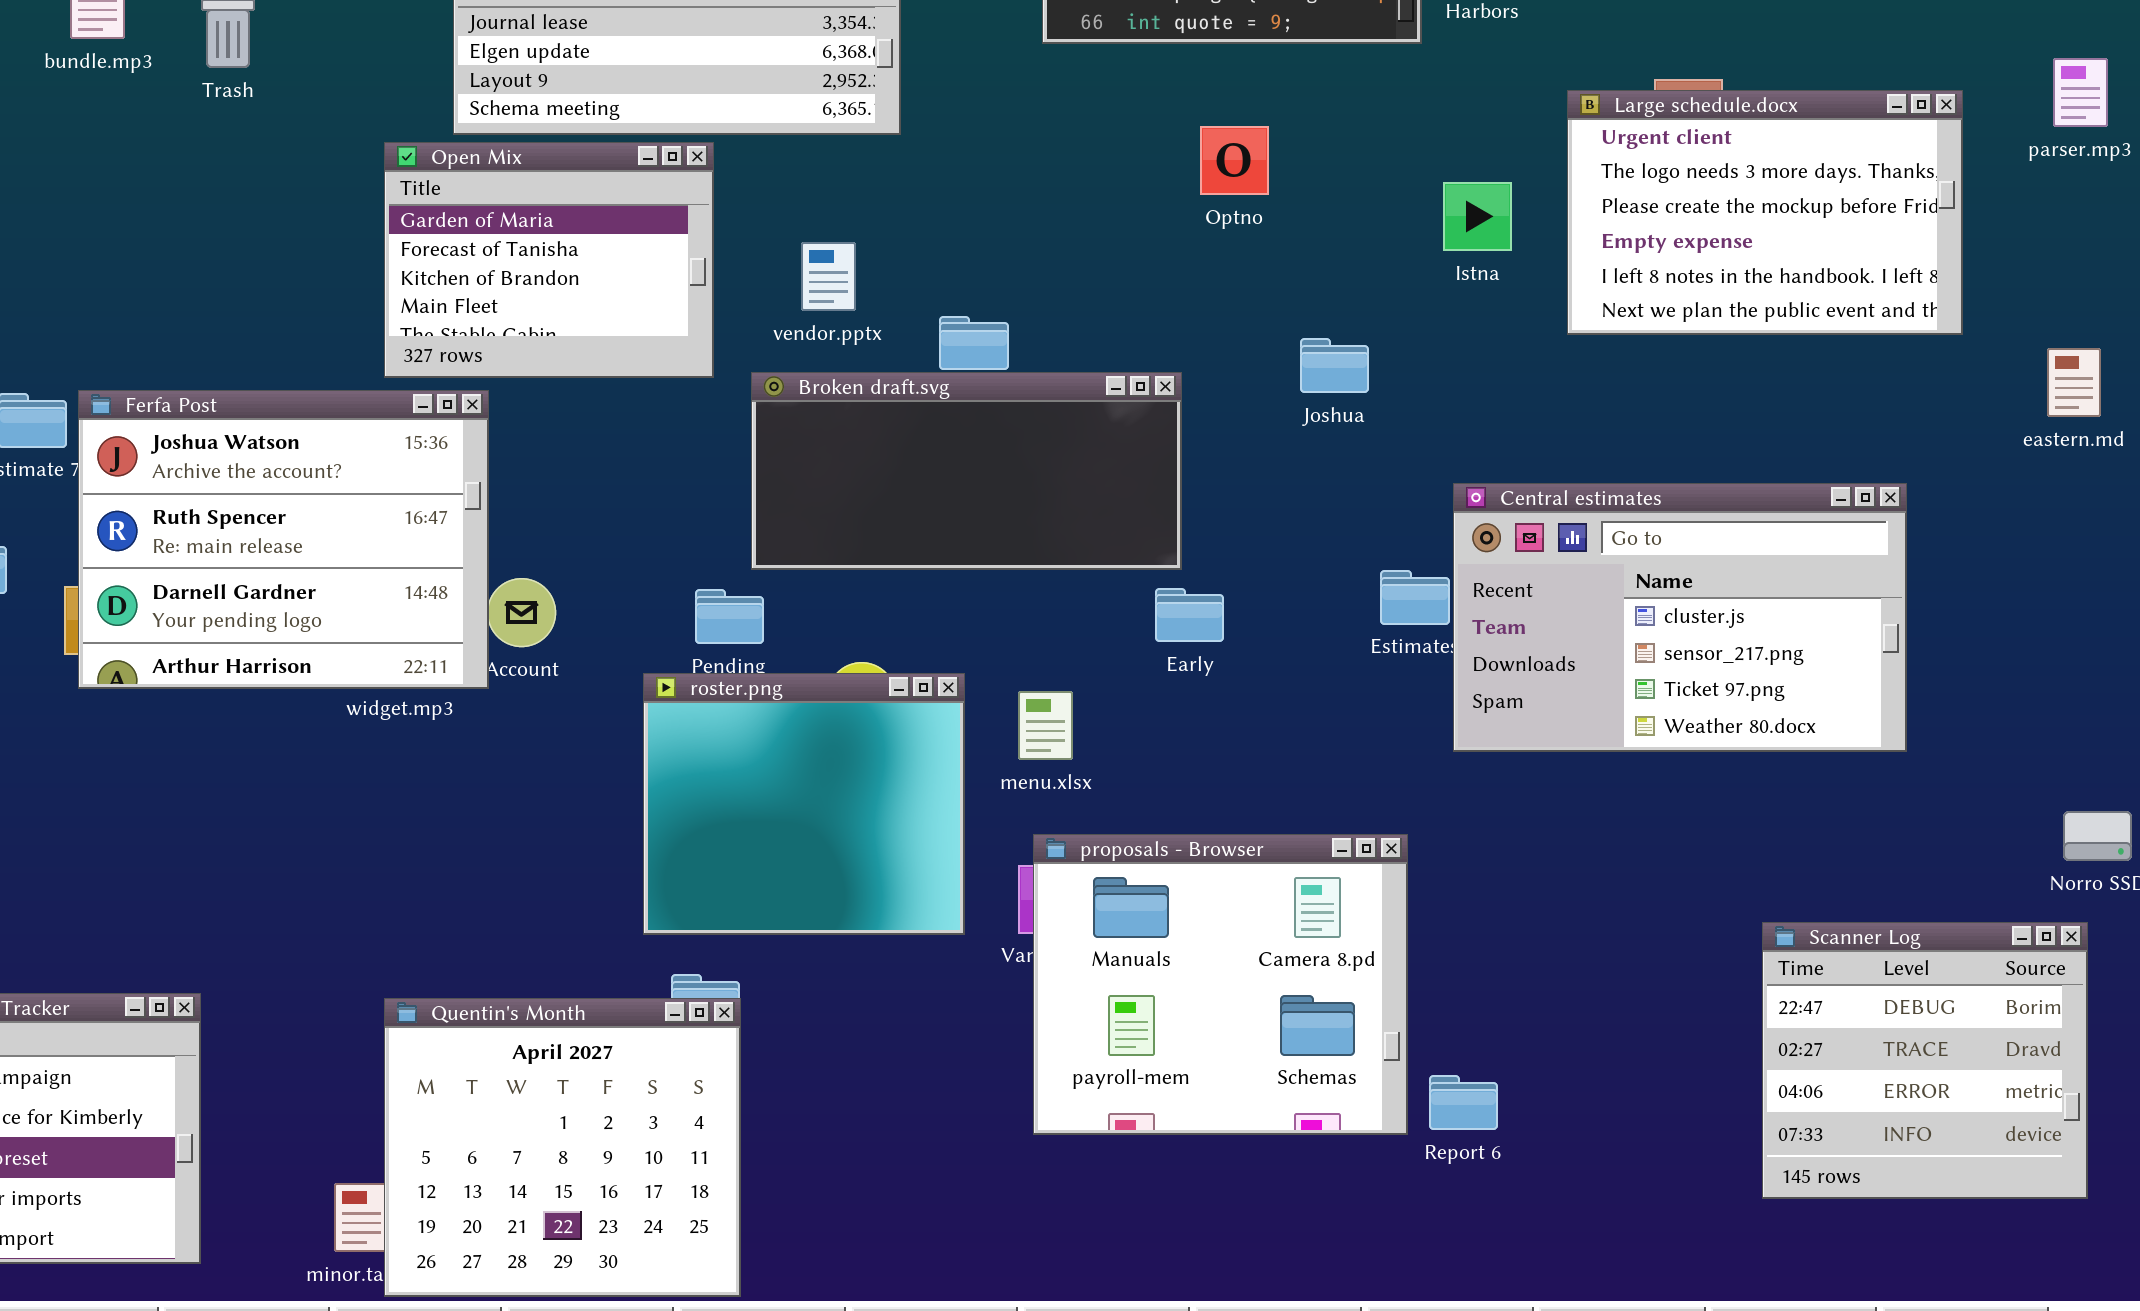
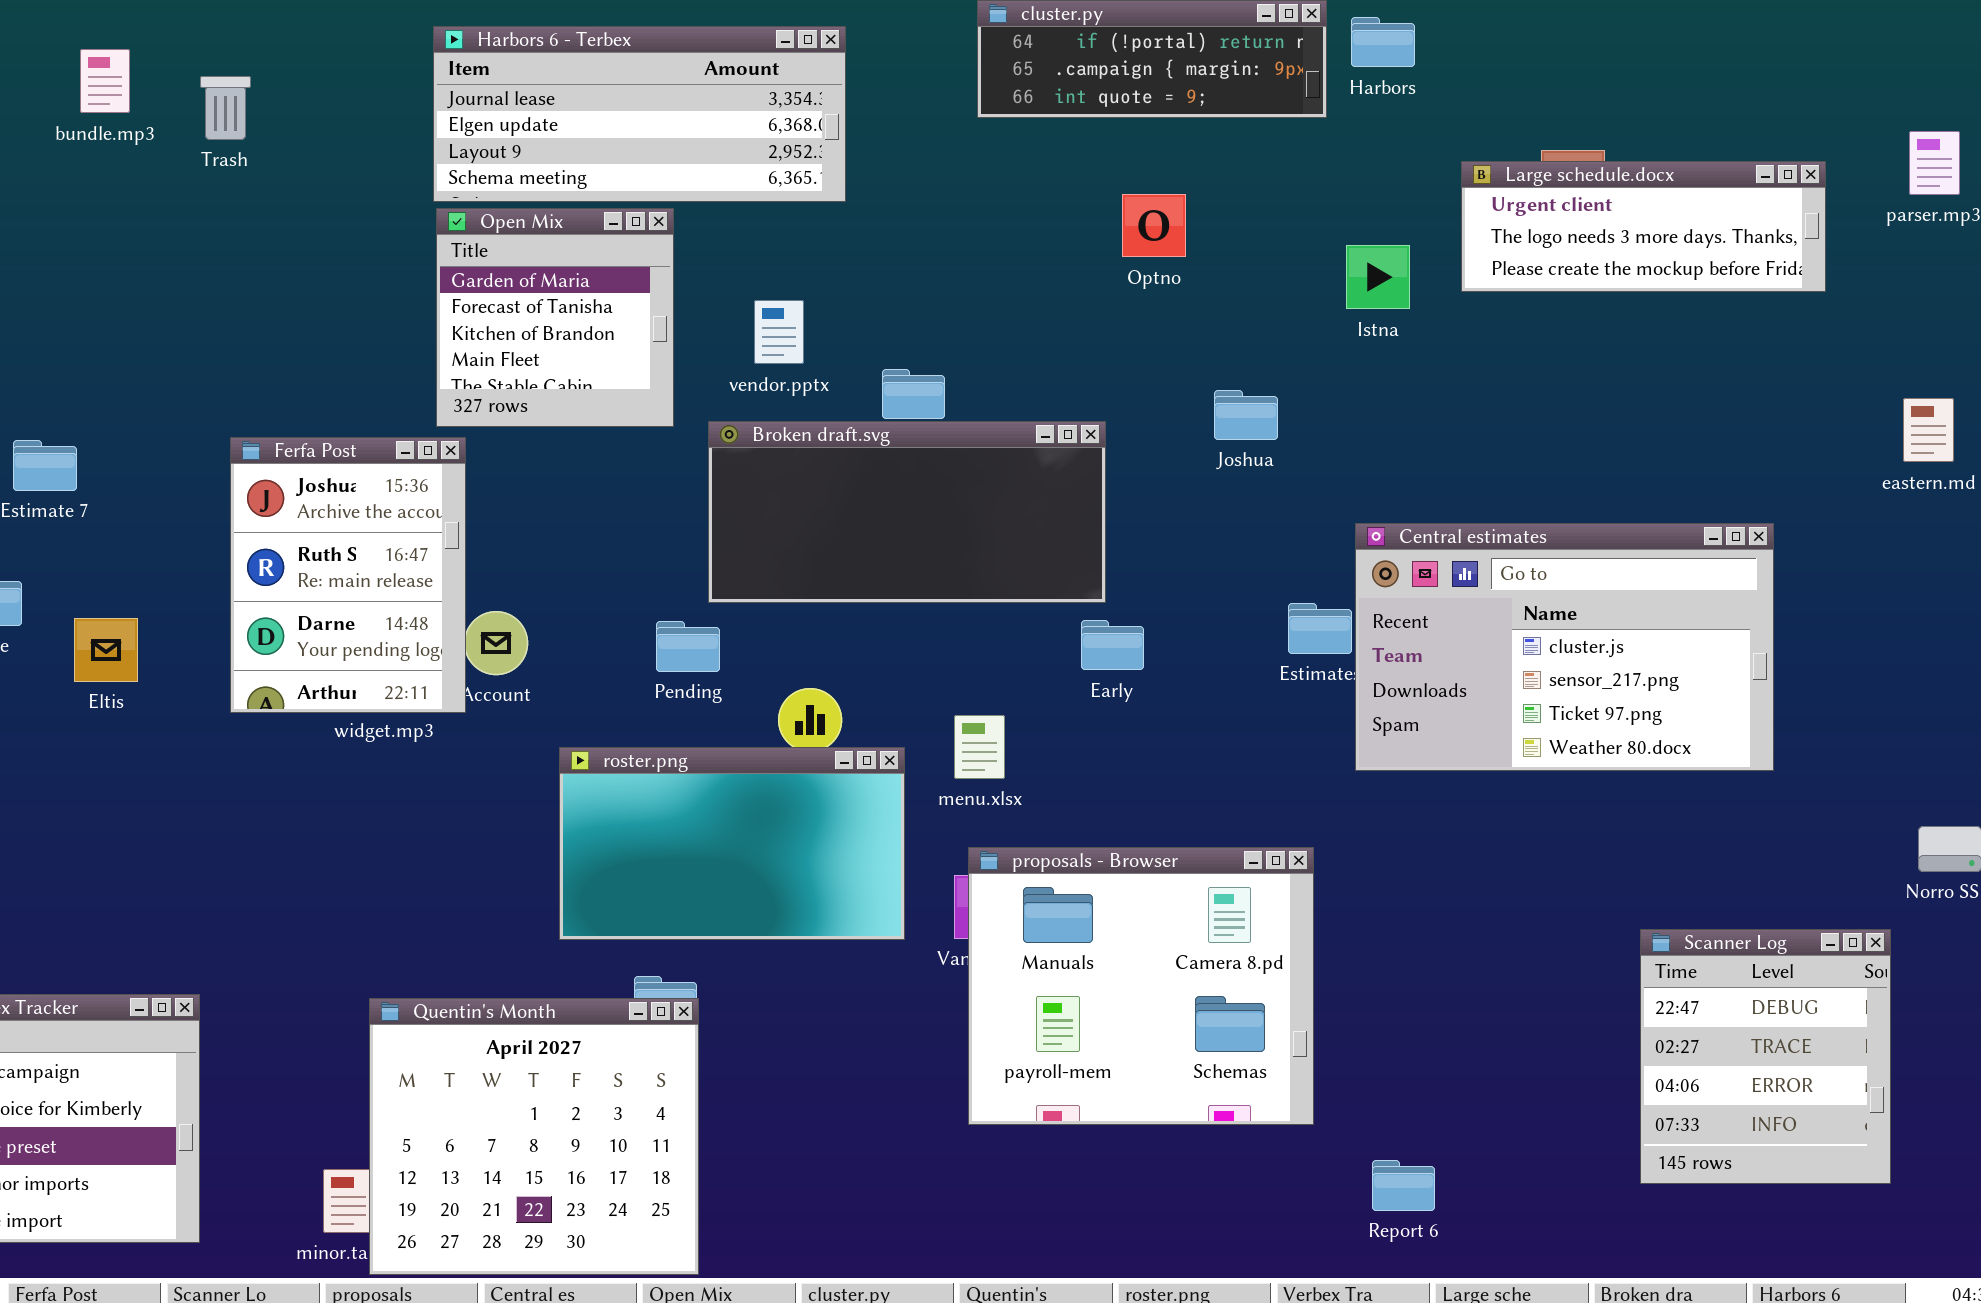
Large schedule.docx: [1567,90,1963,335] -> [1461,161,1826,292], resized
Open Mix: [384,142,714,378] -> [436,208,674,427], resized
Ferfa Post: [78,390,489,689] -> [230,437,466,713], resized
roster.png: [643,673,965,935] -> [559,747,905,940], resized
Scanner Log: [1762,922,2088,1199] -> [1640,929,1891,1184], resized
Report 6: [1429,1075,1498,1130] -> [1372,1160,1435,1211], moved

